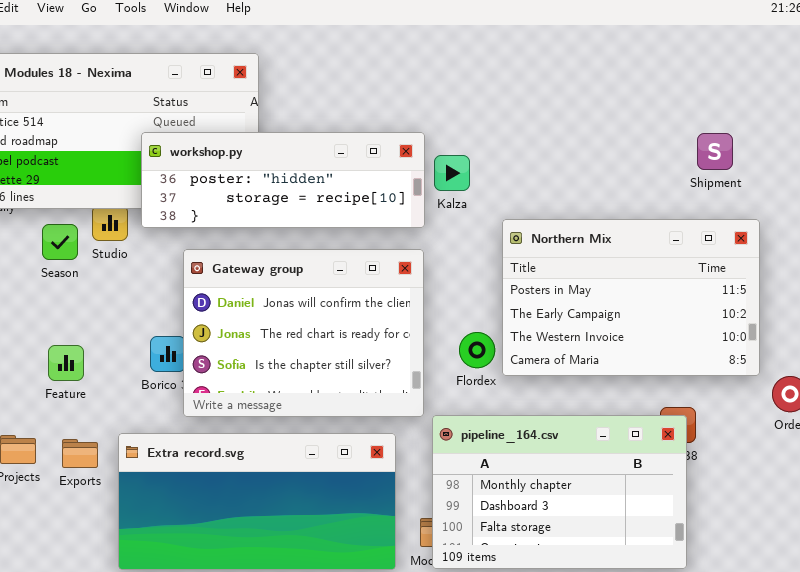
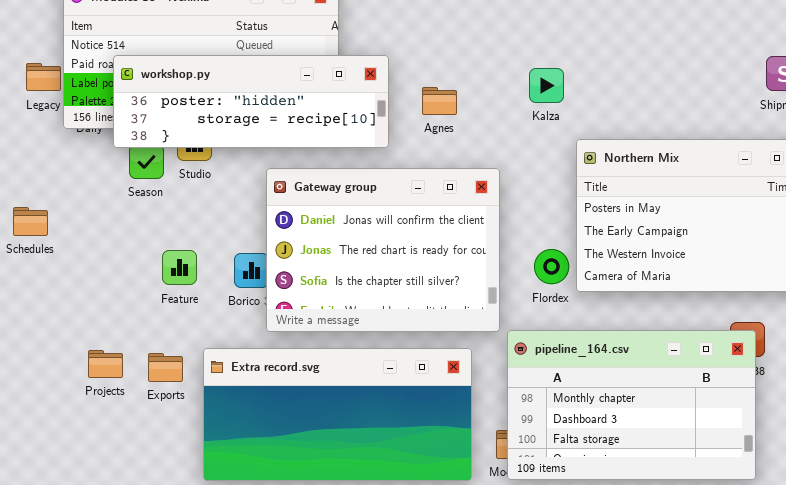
workshop.py: [141,132,425,228] -> [113,55,389,148], moved
Kalza: [434,155,470,191] -> [529,68,564,103], moved
Feature: [48,345,84,381] -> [162,250,197,285], moved

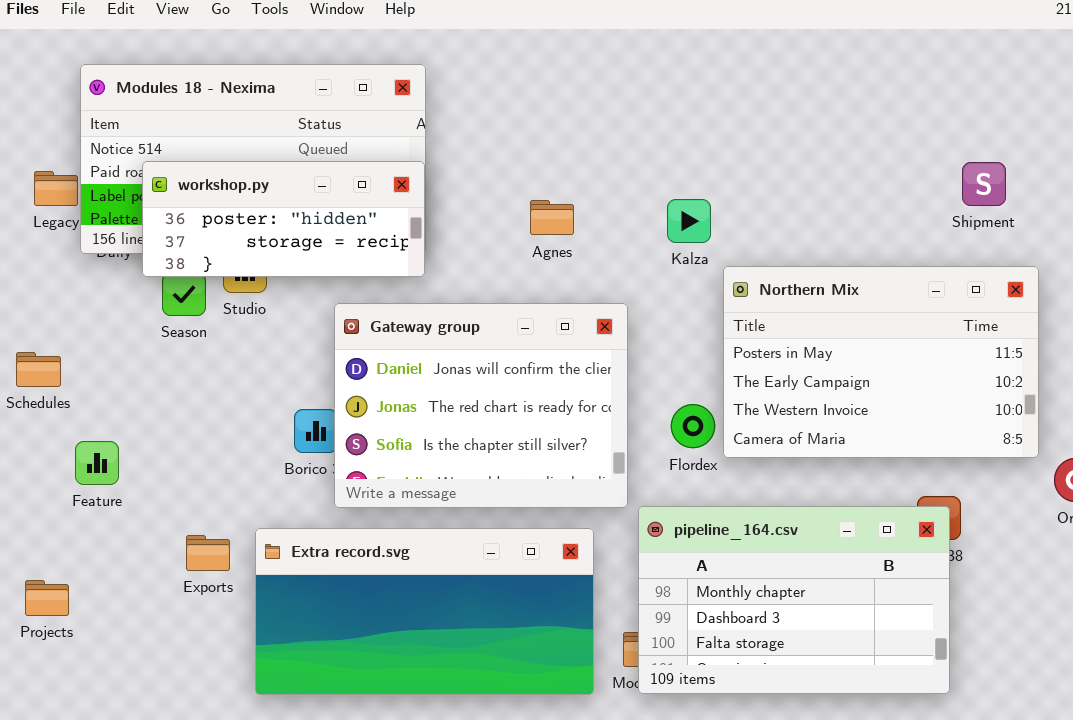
workshop.py: [113,55,389,148] -> [142,161,425,277], resized
Kalza: [529,68,564,103] -> [667,199,711,243], moved
Feature: [162,250,197,285] -> [75,441,119,485], moved
Projects: [88,350,123,378] -> [25,580,69,616], moved

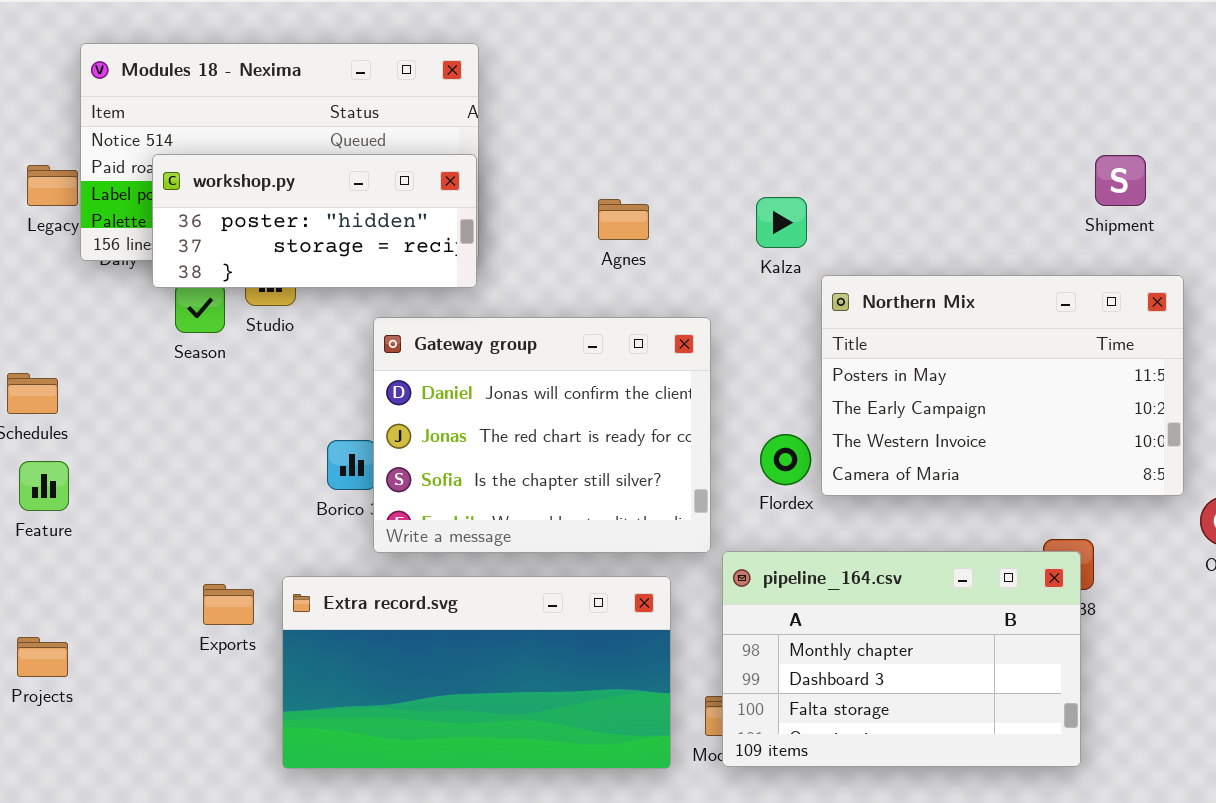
Feature: [75,441,119,485] -> [19,461,69,511], moved

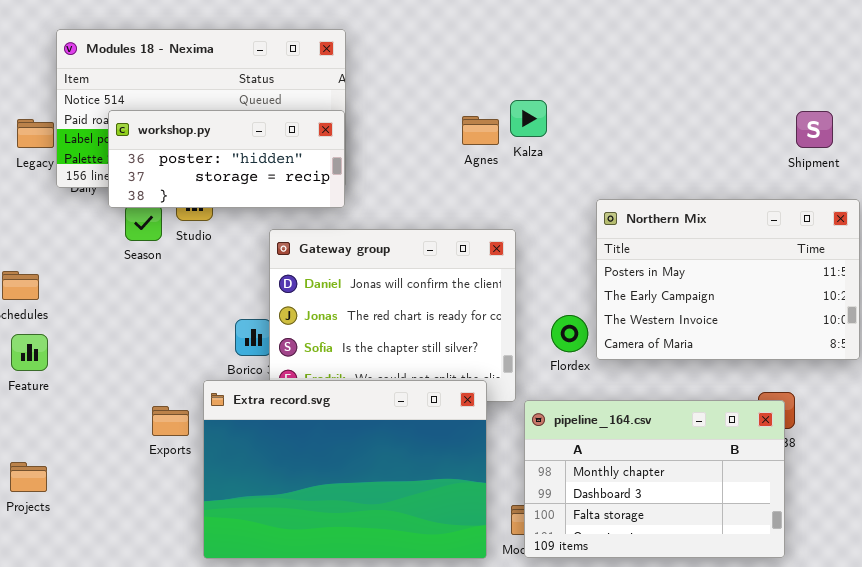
Kalza: [756,197,807,248] -> [510,100,547,137], moved
Agnes: [598,199,649,240] -> [462,116,499,145], moved
Extra record.svg: [282,576,671,769] -> [203,380,487,559], resized
Exports: [203,584,254,625] -> [152,406,189,436], moved

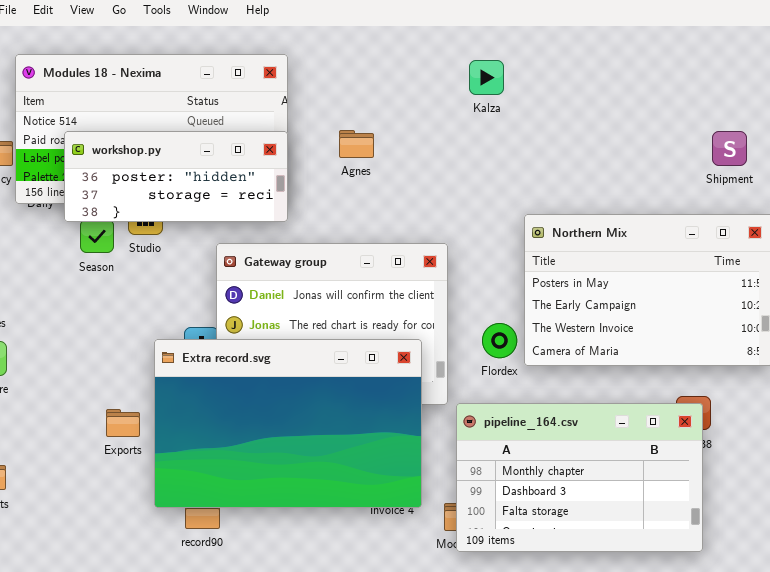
Kalza: [510,100,547,137] -> [469,60,504,95], moved
Agnes: [462,116,499,145] -> [339,130,374,158], moved
Extra record.svg: [203,380,487,559] -> [154,339,422,508], moved

